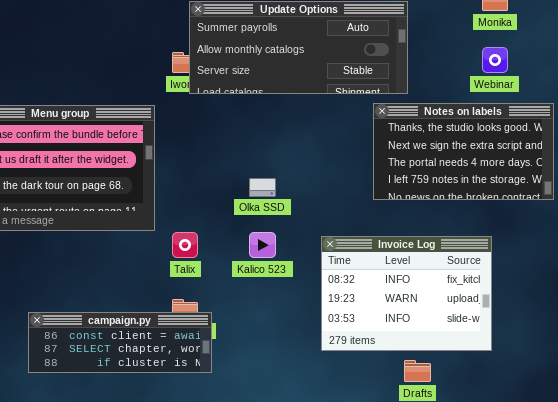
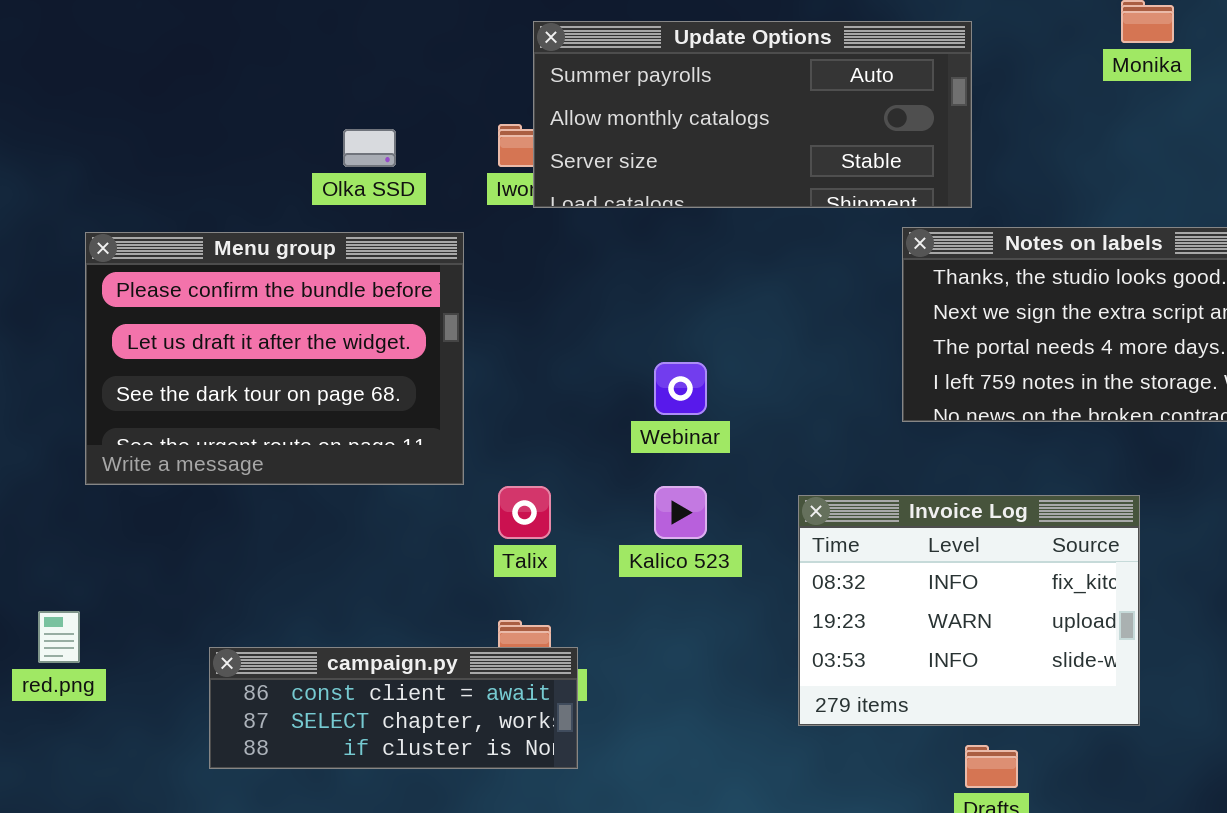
Webinar: [482,47,508,73] -> [654,362,707,415], moved
Olka SSD: [249,178,276,197] -> [343,129,396,167], moved

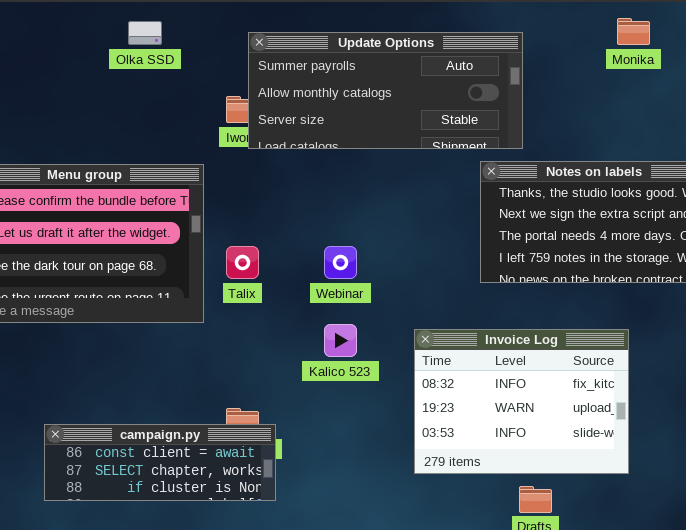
Olka SSD: [343,129,396,167] -> [128,21,162,45], moved
Talix: [498,486,551,539] -> [226,246,259,279], moved

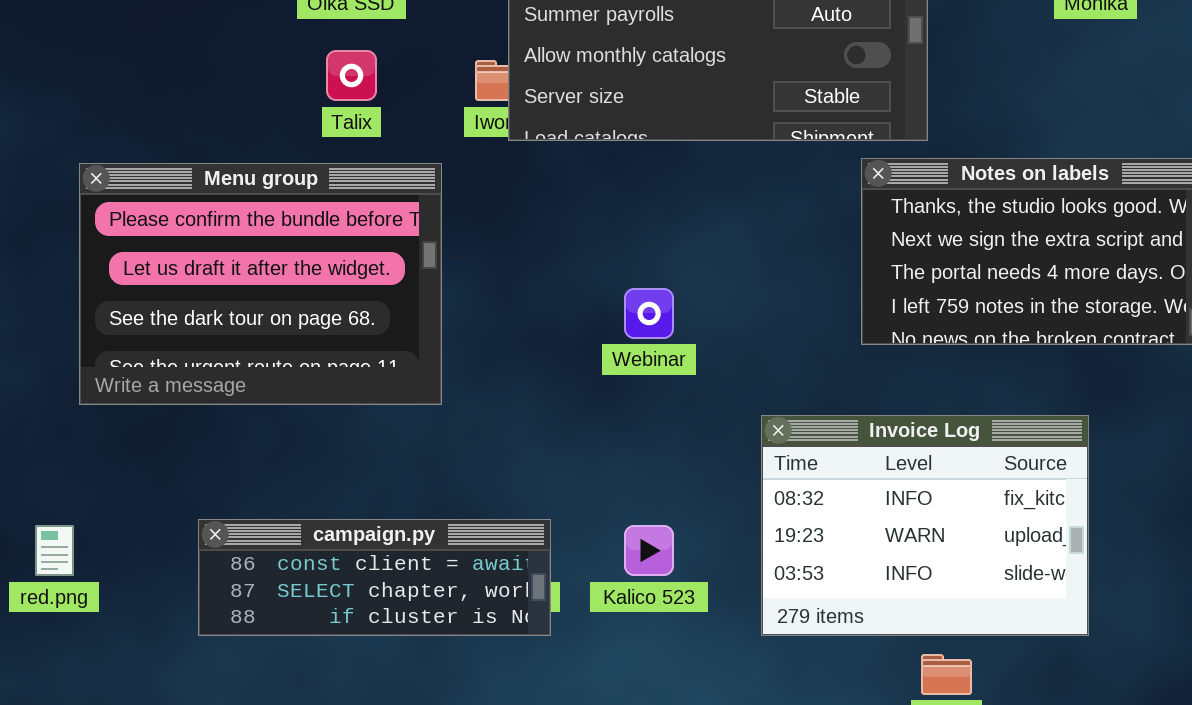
Talix: [226,246,259,279] -> [326,50,377,101], moved
Kalico 523: [324,324,357,357] -> [624,525,674,576], moved
campaign.py: [44,424,276,501] -> [198,519,551,636], moved

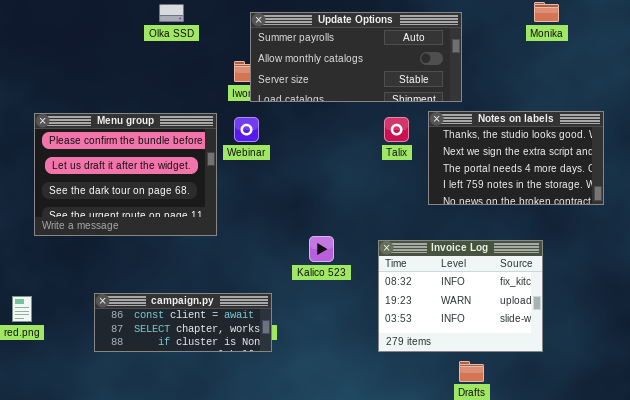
Talix: [326,50,377,101] -> [384,117,409,142], moved
Webinar: [624,288,674,339] -> [234,117,259,142], moved
Kalico 523: [624,525,674,576] -> [309,236,334,262], moved

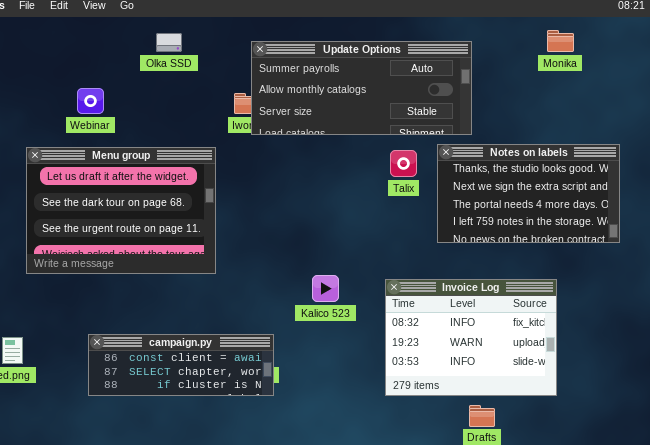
Menu group: [34,113,217,236] -> [26,147,216,274], scrolled down 1 row
Webinar: [234,117,259,142] -> [77,88,104,114], moved

